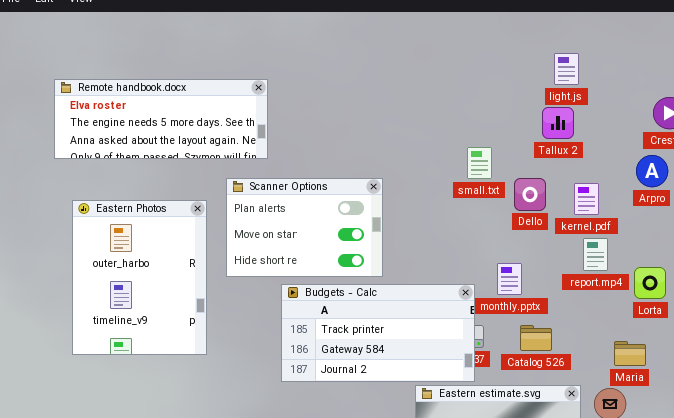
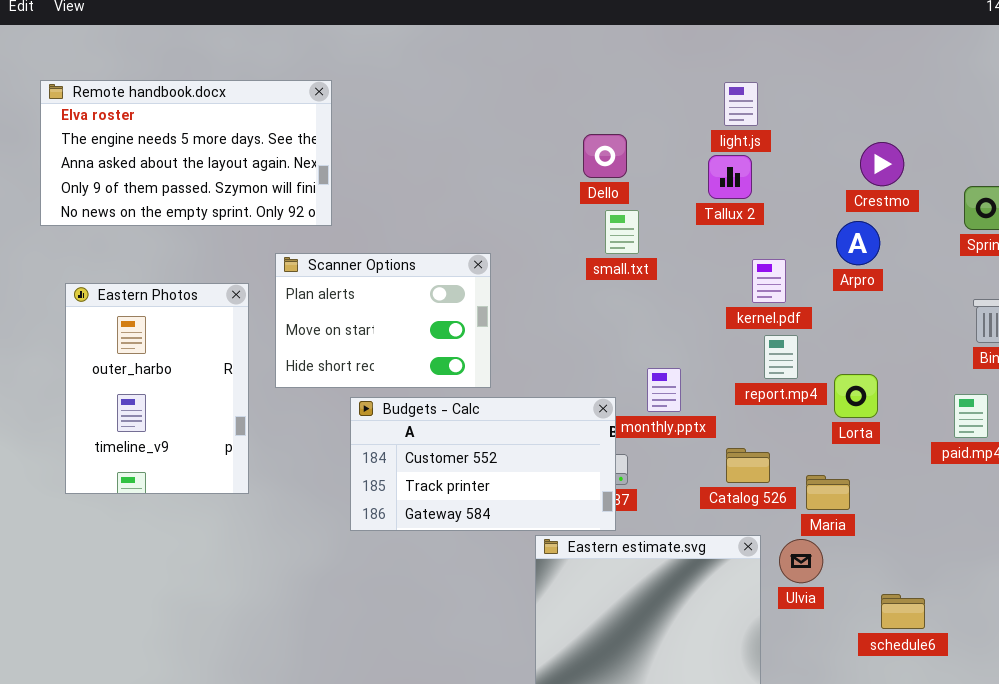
Remote handbook.docx: [54,79,268,159] -> [40,80,332,226], resized
Dello: [514,178,546,211] -> [583,134,627,178], moved
Budgets - Calc: [281,284,475,382] -> [350,397,616,531], scrolled up 1 row
Catalog 526: [520,325,552,351] -> [726,448,770,483], moved

